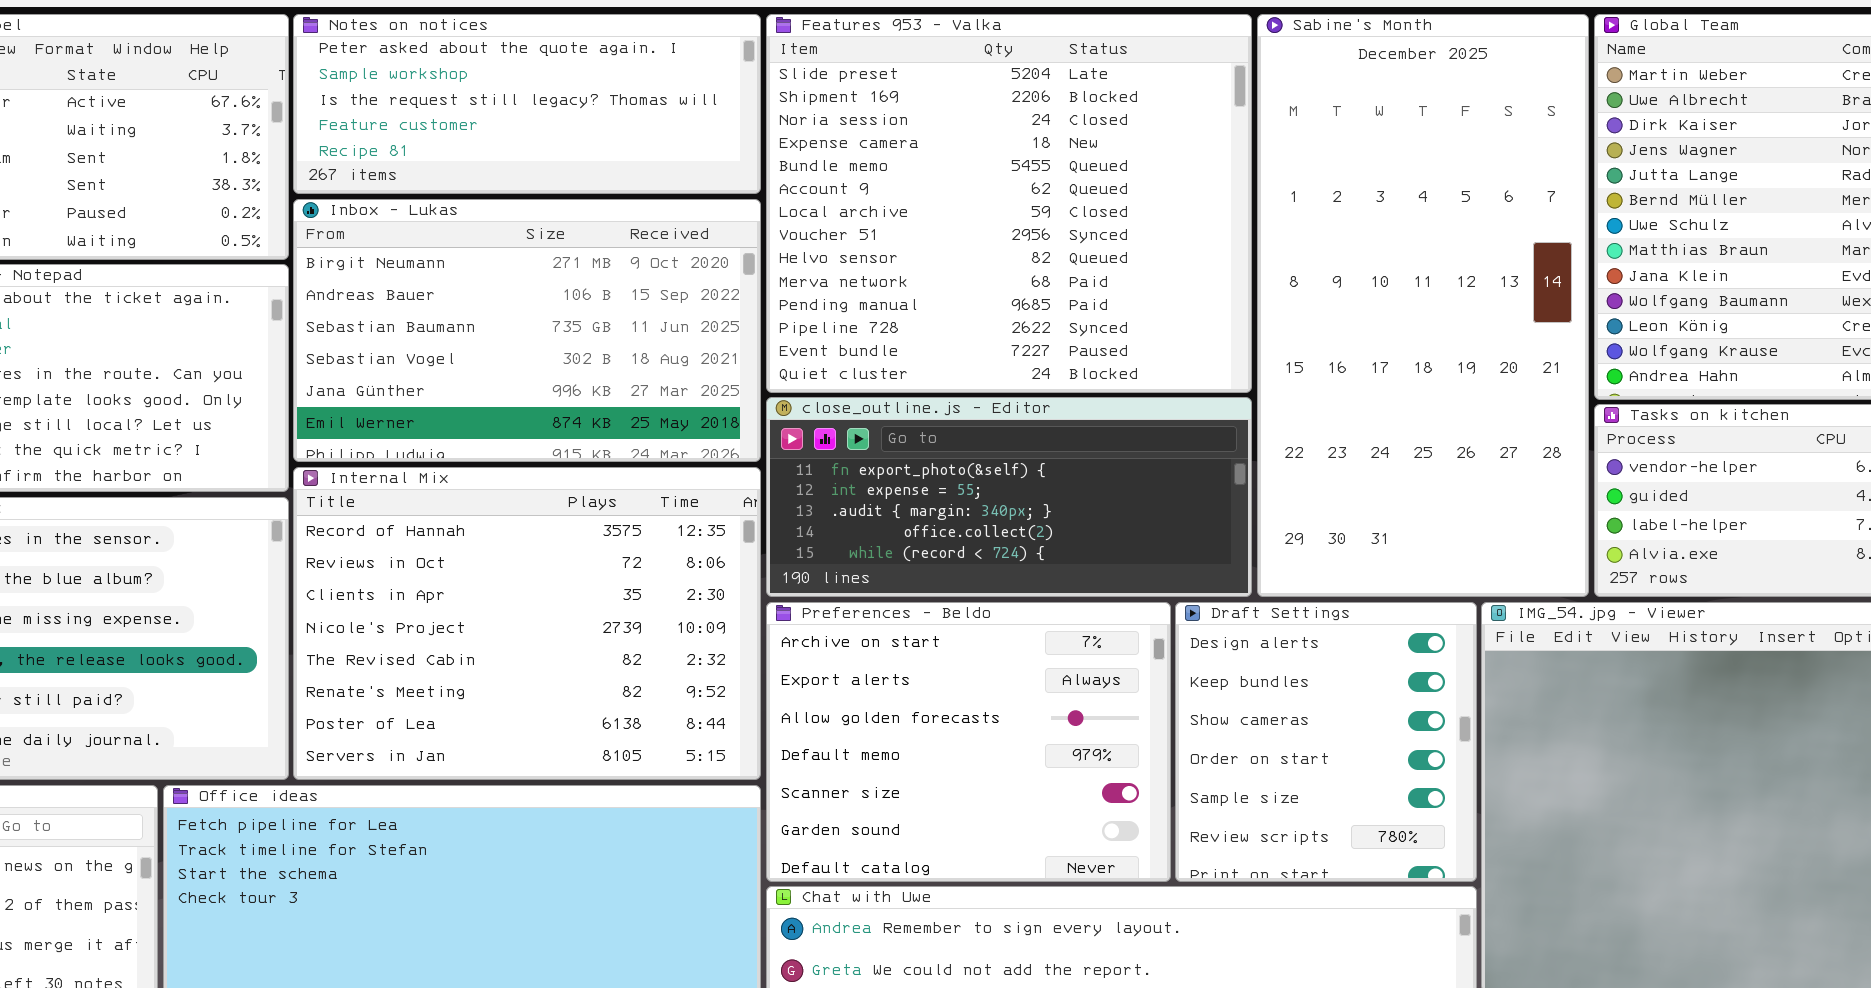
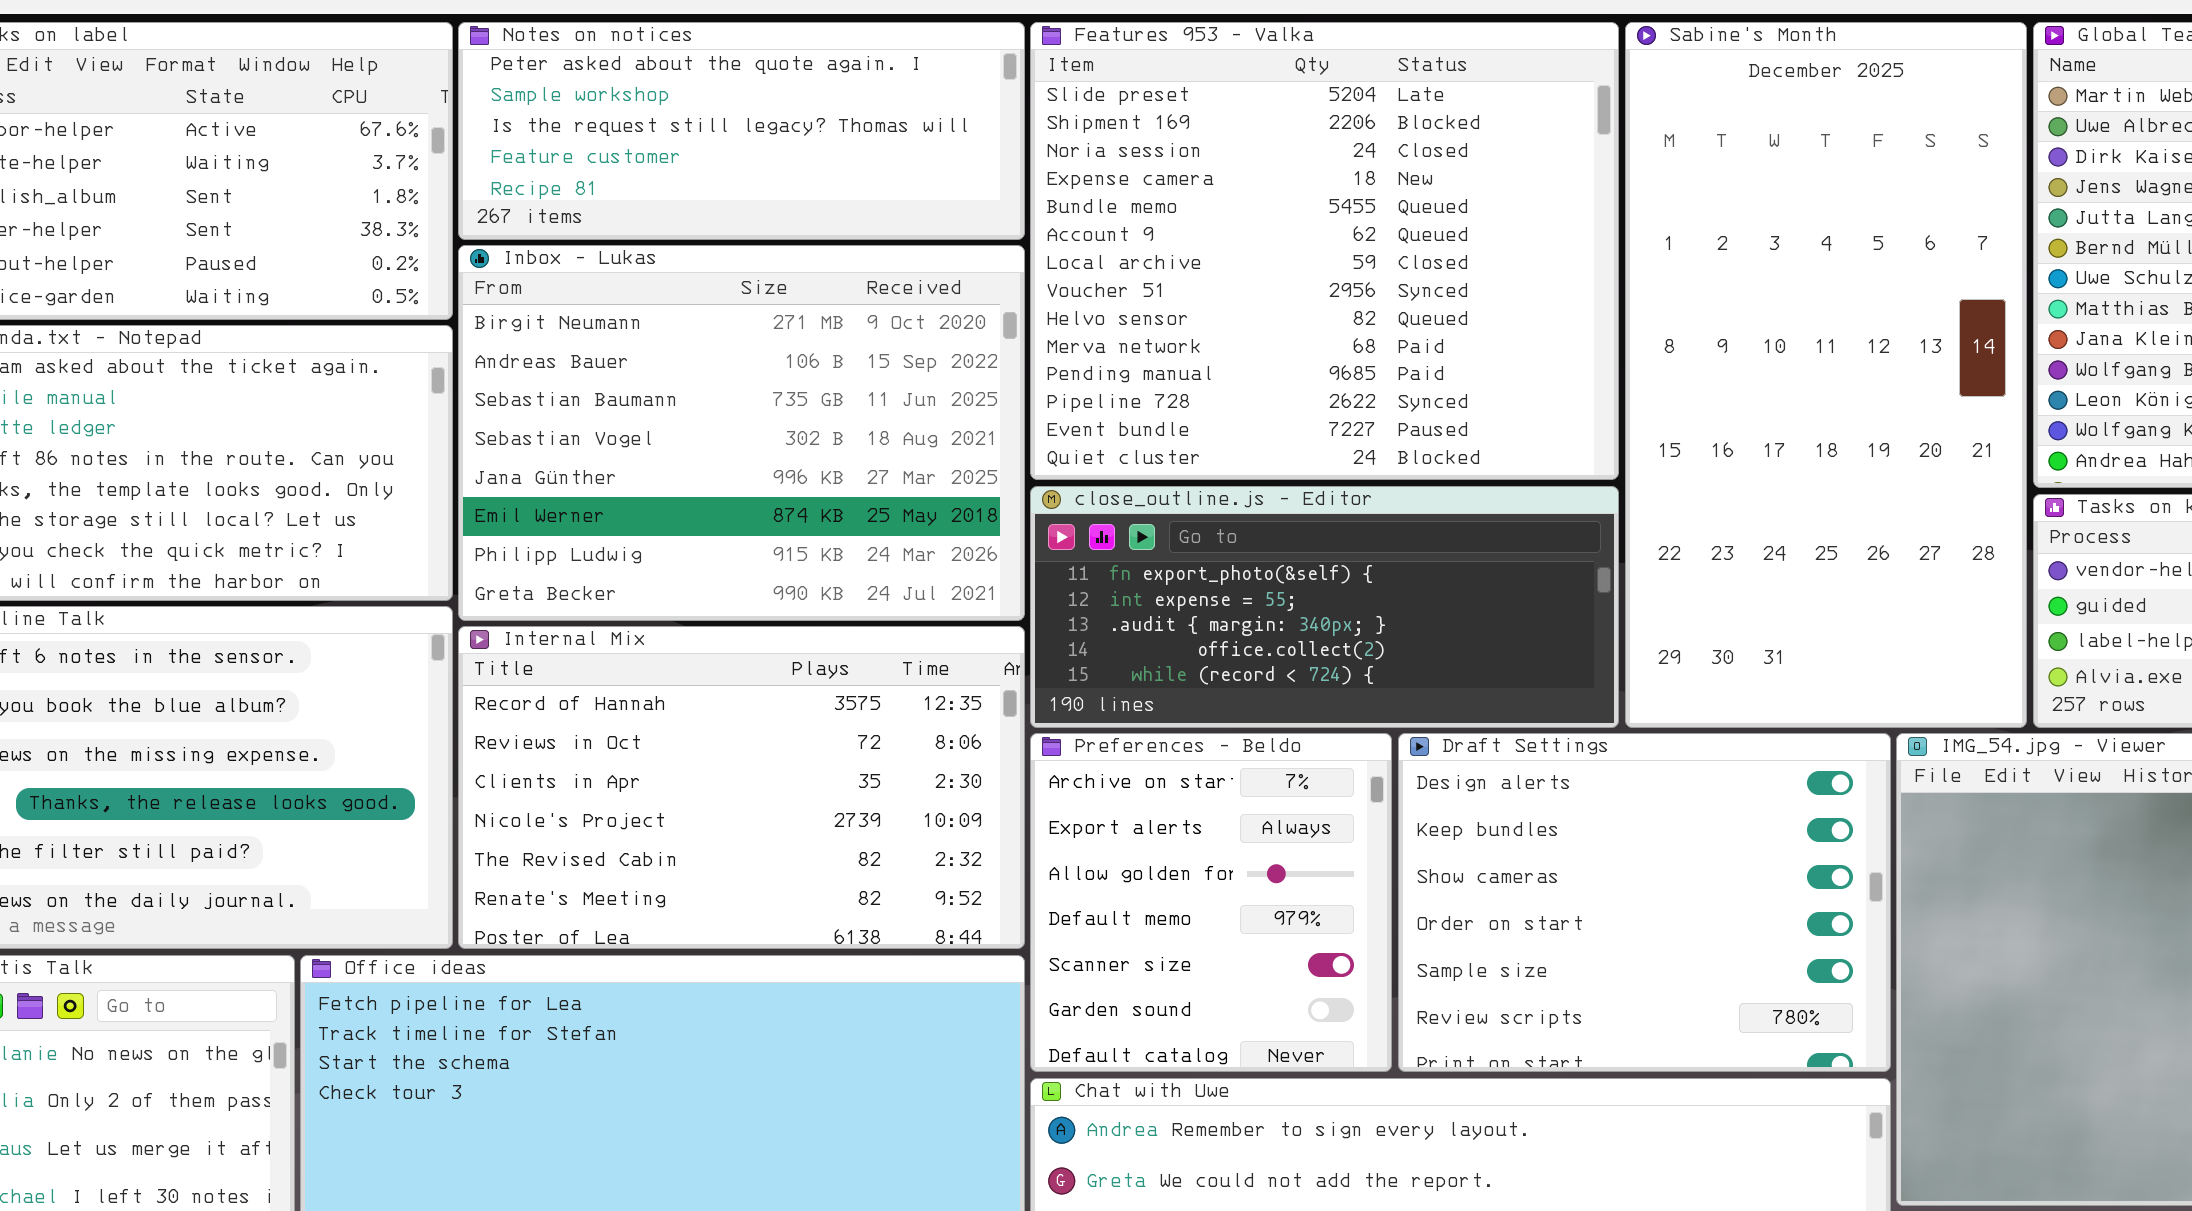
Inbox - Lukas: [293,199,761,462] -> [458,245,1025,621], resized
Internal Mix: [293,467,761,780] -> [458,626,1025,949], resized
Preferences - Beldo: [766,602,1171,882] -> [1030,733,1392,1072], resized
Draft Settings: [1175,602,1477,882] -> [1398,733,1891,1072], resized

